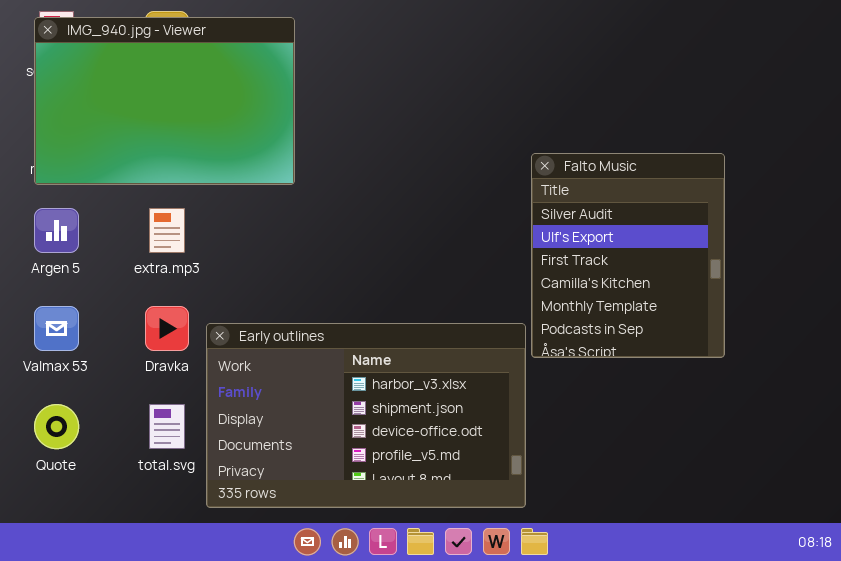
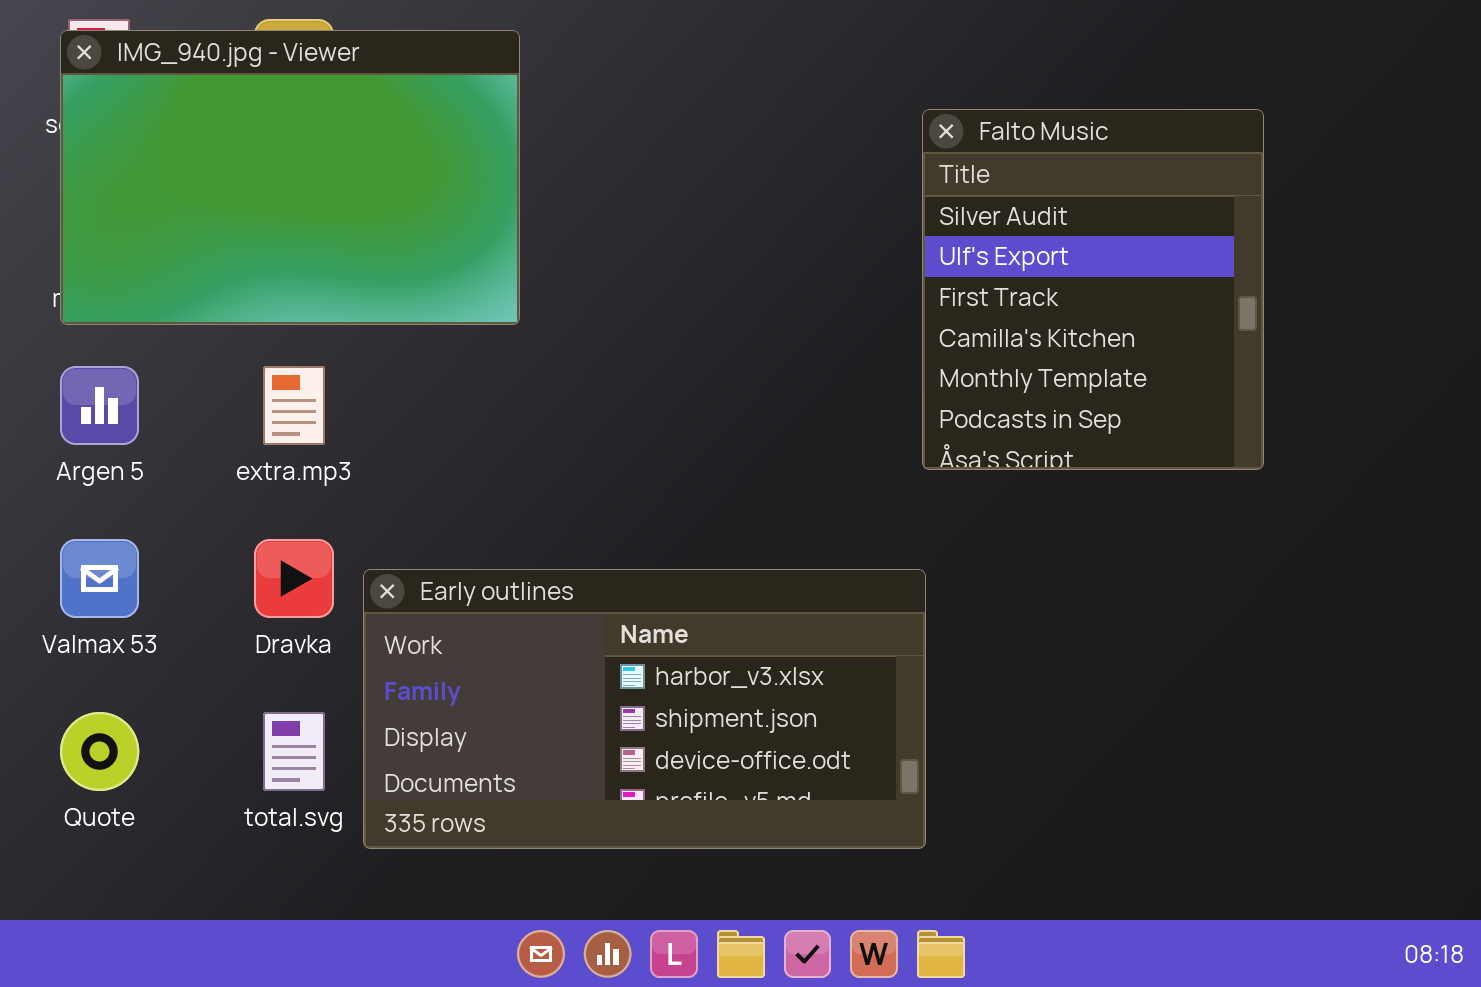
Falto Music: [531,153,725,358] -> [922,109,1264,470], moved
Early outlines: [206,323,526,508] -> [363,569,926,849], resized

